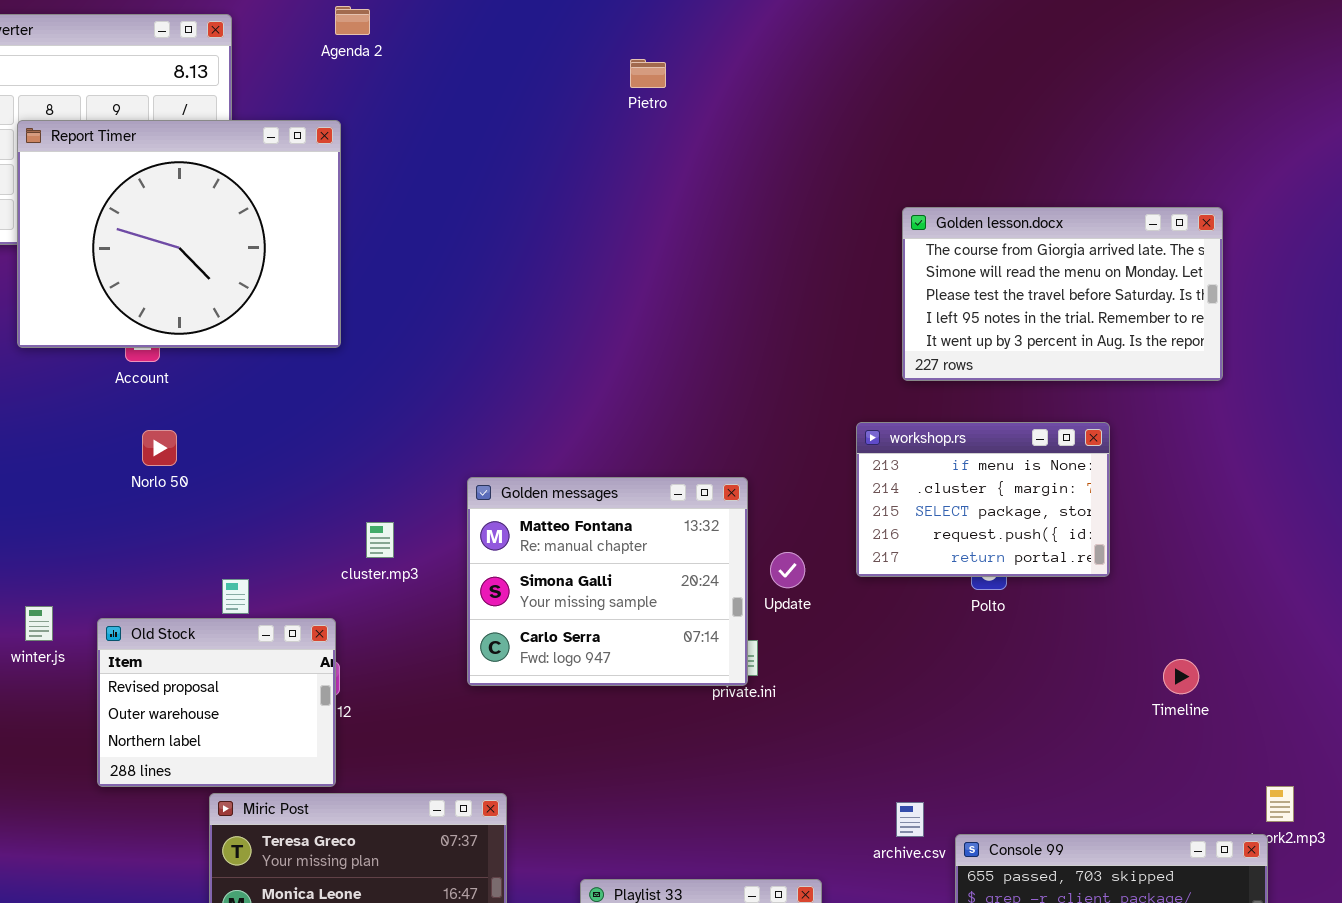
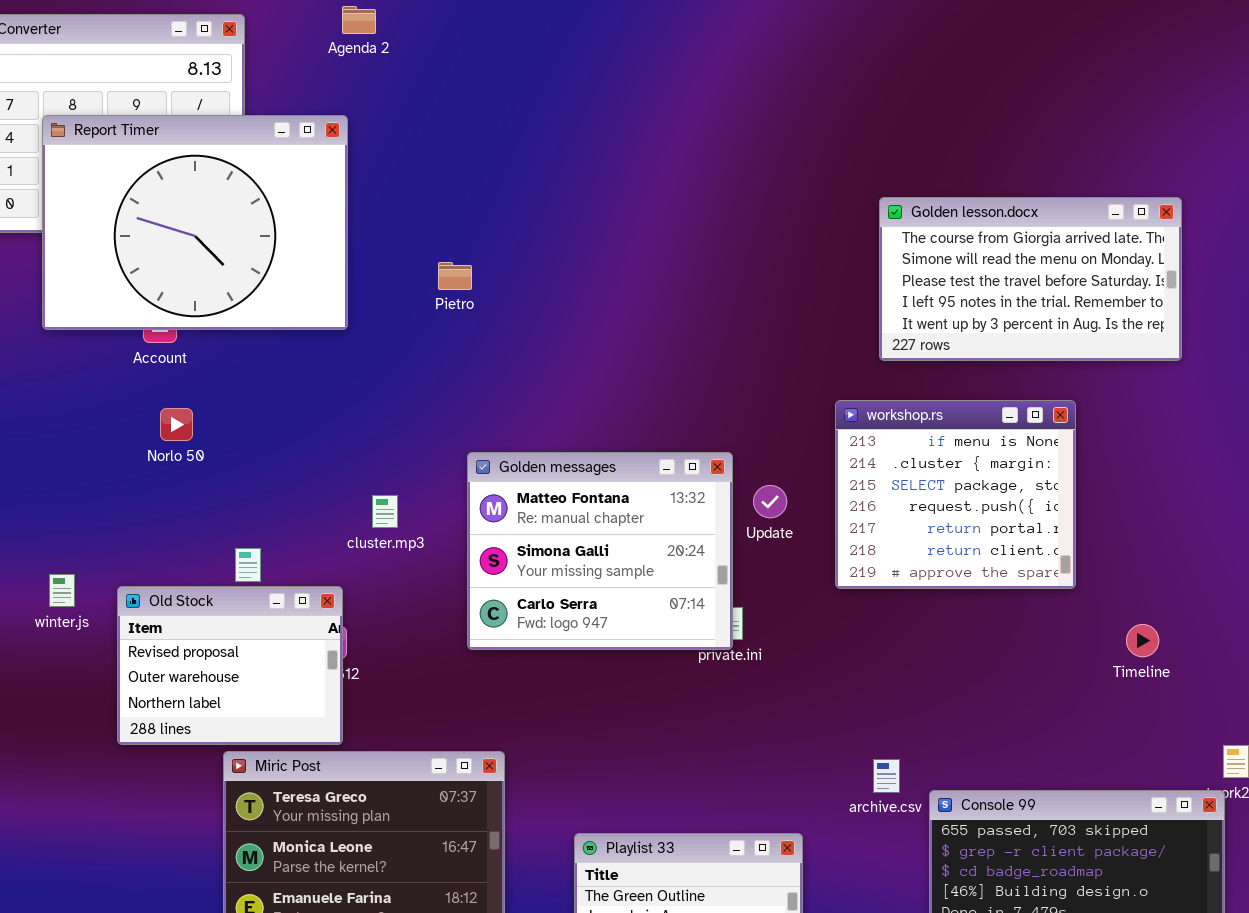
Pietro: [630,59,666,88] -> [438,262,472,290], moved
workshop.rs: [856,422,1110,577] -> [835,400,1076,589], resized
Update: [770,552,805,588] -> [753,485,787,518], moved

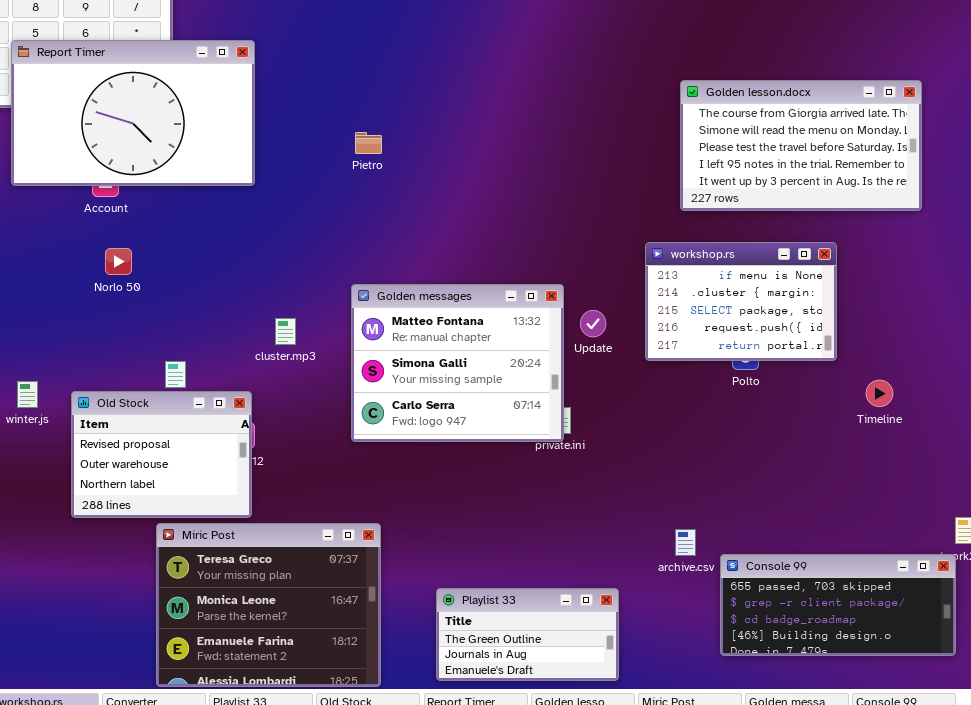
Report Timer: [42,115,348,330] -> [11,40,255,186], resized
Pietro: [438,262,472,290] -> [355,132,382,154], moved
workshop.rs: [835,400,1076,589] -> [645,242,837,361], resized
Timeline: [1126,624,1159,657] -> [866,380,893,407], moved

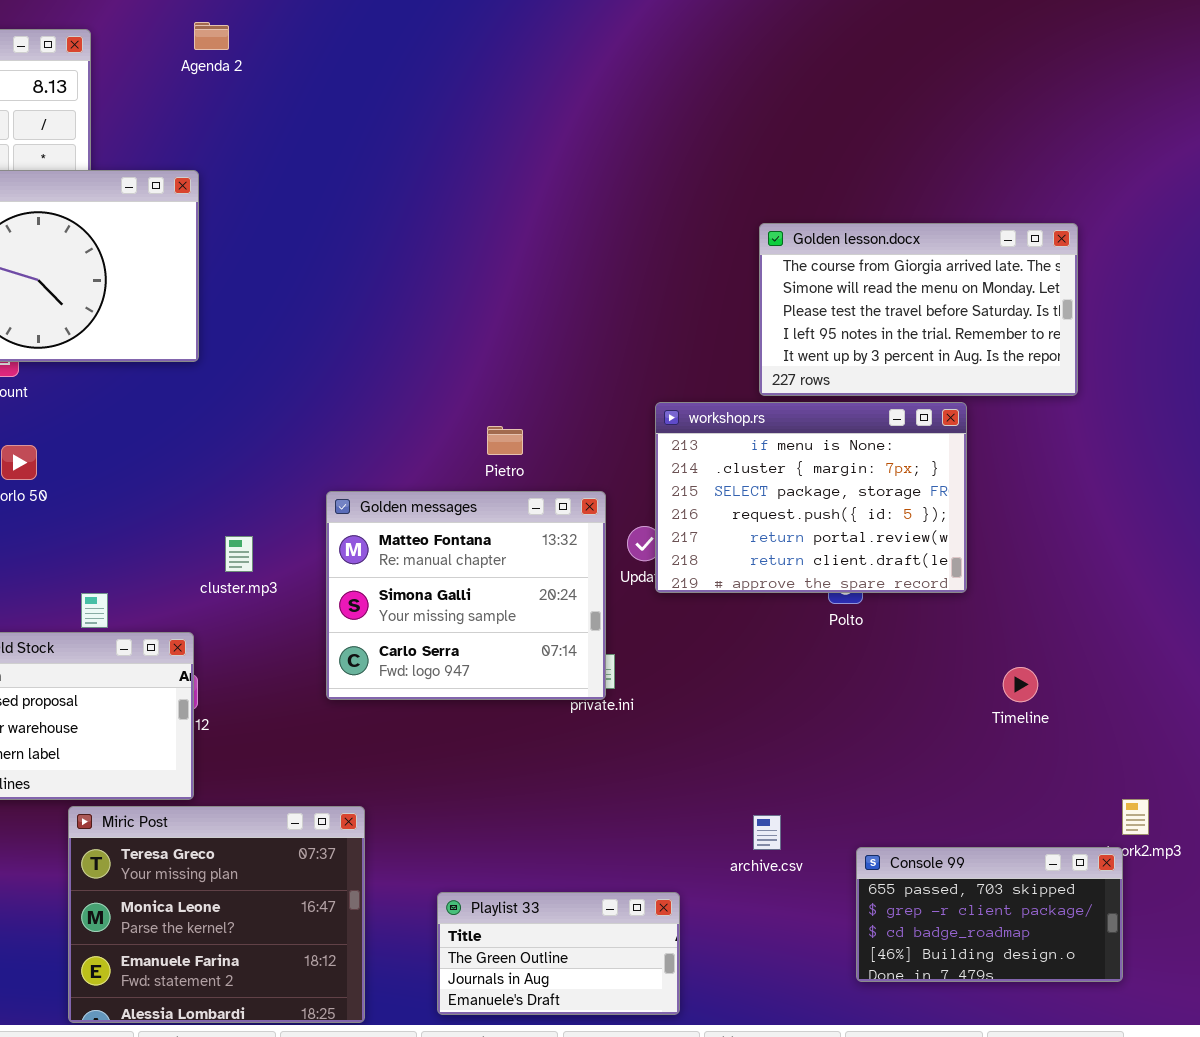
Pietro: [355,132,382,154] -> [487,426,523,455], moved
workshop.rs: [645,242,837,361] -> [655,402,967,593], resized
Timeline: [866,380,893,407] -> [1003,667,1038,702], moved
Console 99: [720,554,956,656] -> [856,847,1123,982], resized

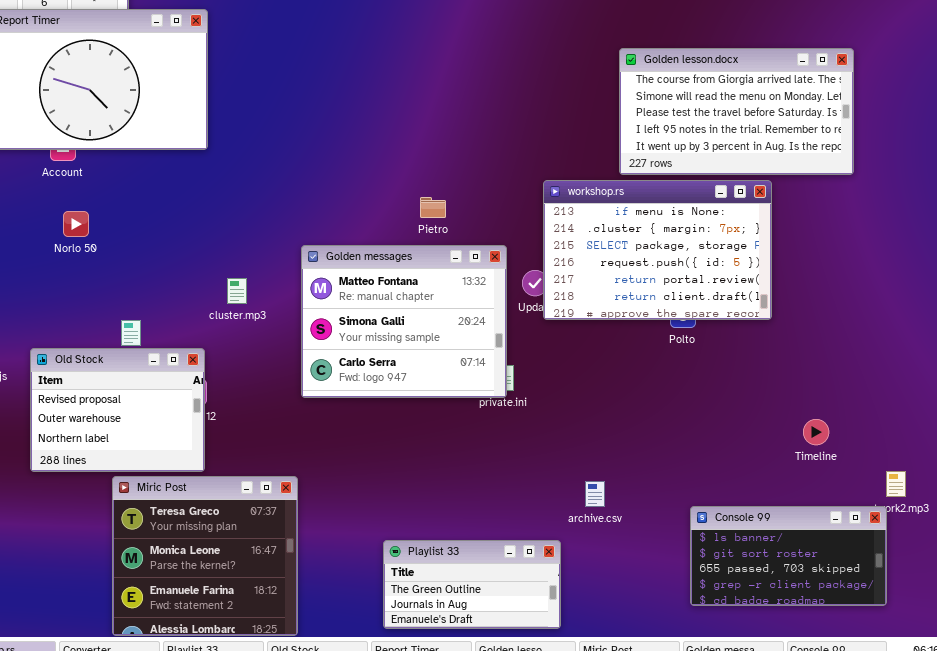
Timeline: [1003,667,1038,702] -> [803,419,829,445], moved
Miric Post: [68,806,365,1023] -> [112,476,298,636], resized
archive.csv: [753,815,781,850] -> [585,481,605,507], moved
Console 99: [856,847,1123,982] -> [690,506,887,606], scrolled up 2 rows

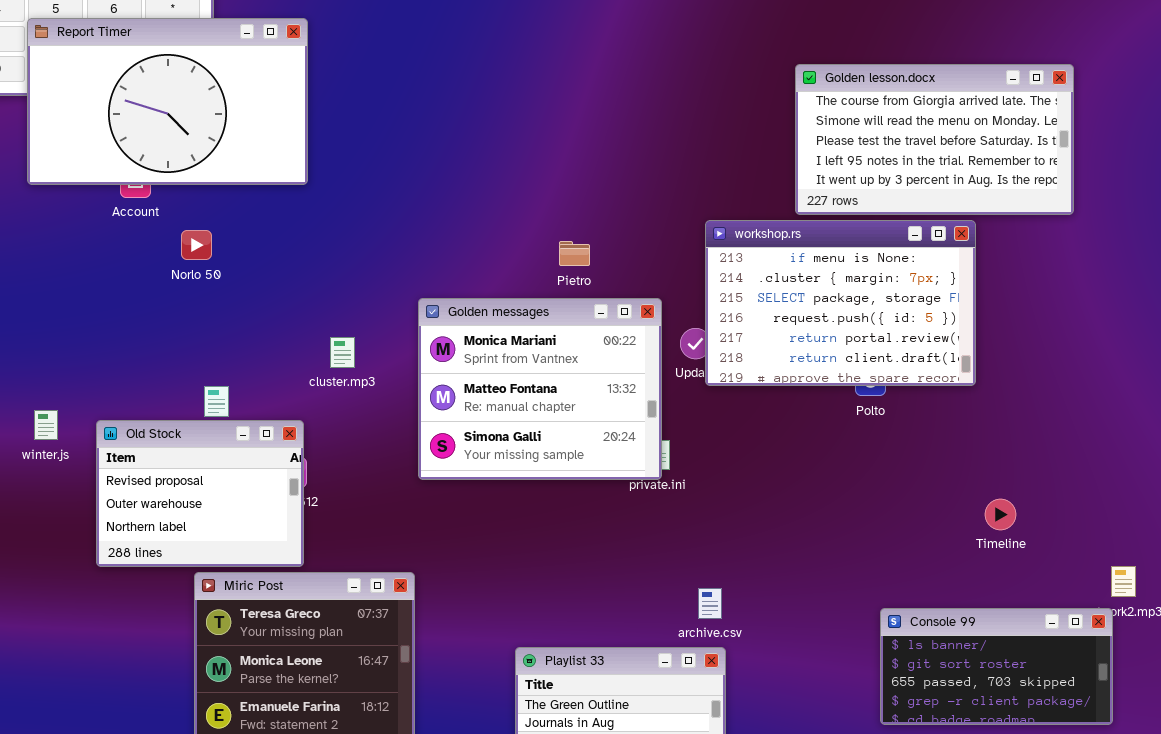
Norlo 50: [63,211,89,237] -> [181,230,212,260], moved
Golden messages: [301,245,507,398] -> [418,298,662,480], scrolled up 1 row
Timeline: [803,419,829,445] -> [985,499,1016,530], moved
archive.csv: [585,481,605,507] -> [698,588,722,619], moved

